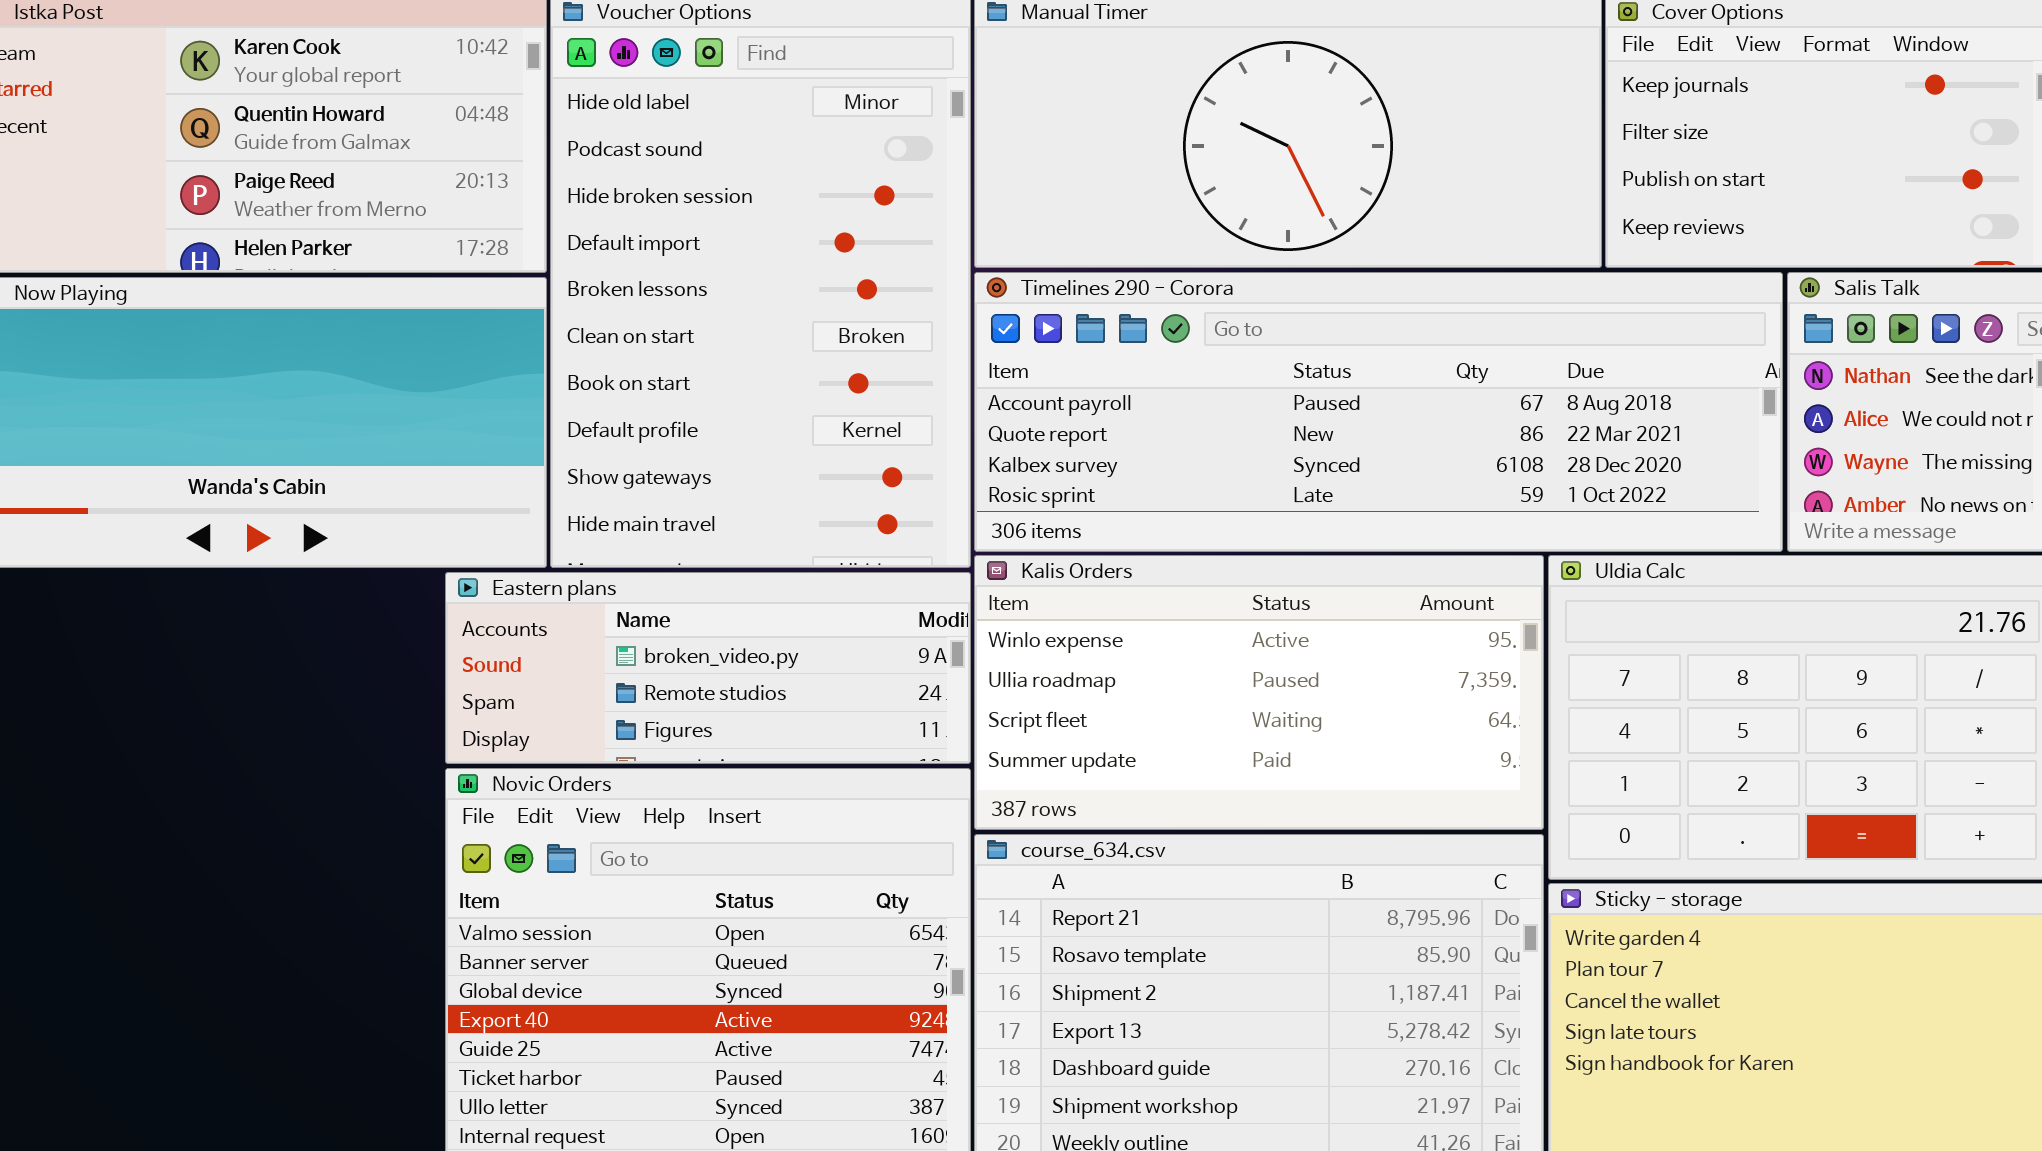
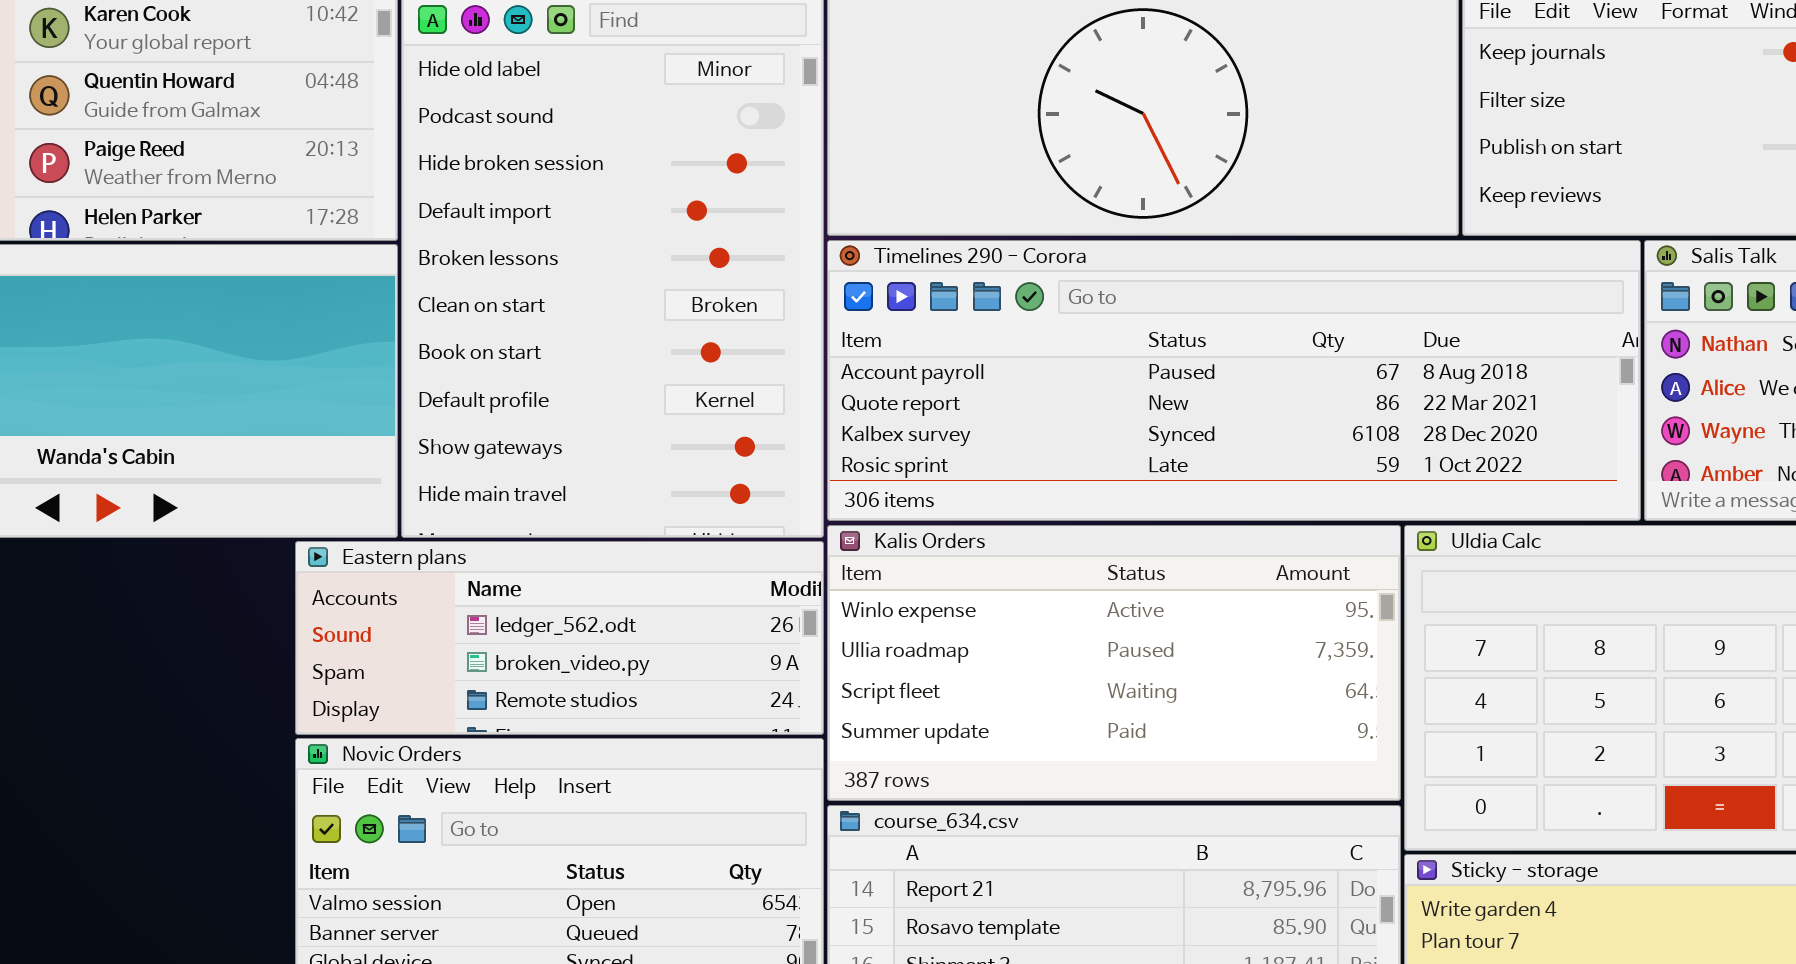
Eastern plans: [445,572,971,764] -> [295,541,824,735], scrolled up 1 row

